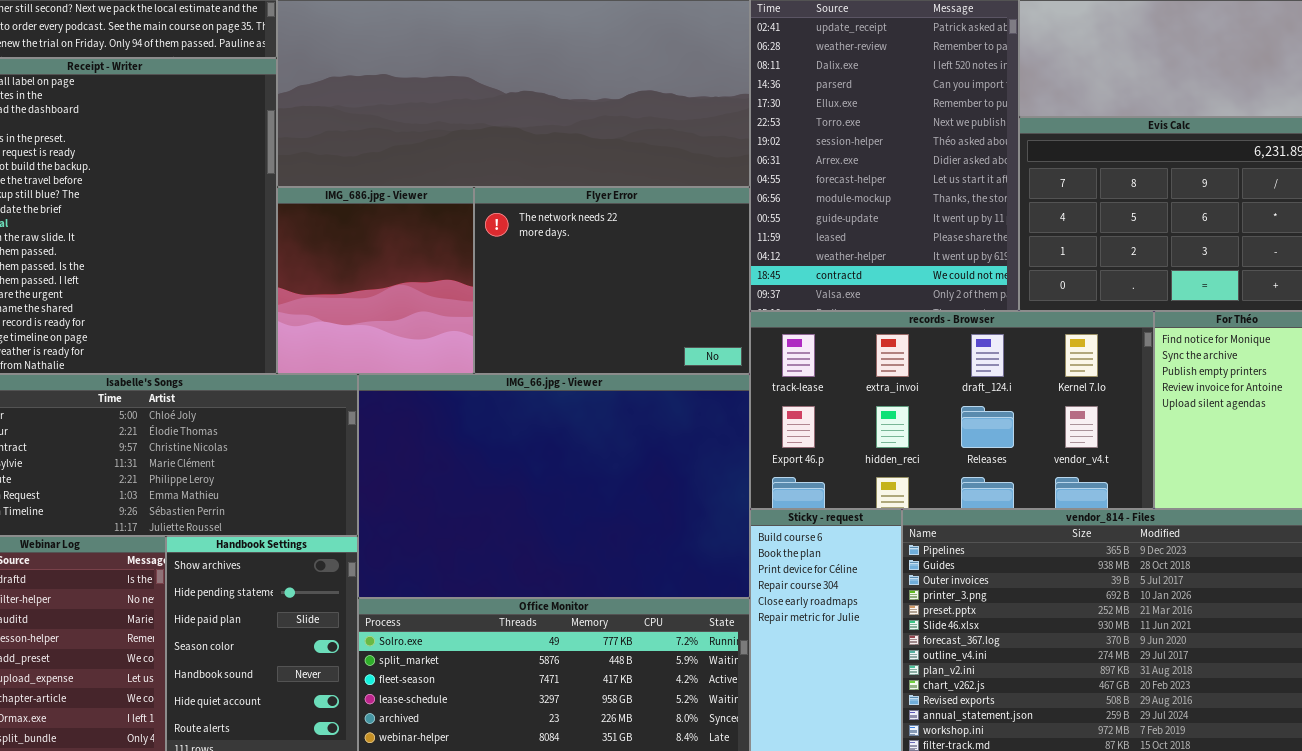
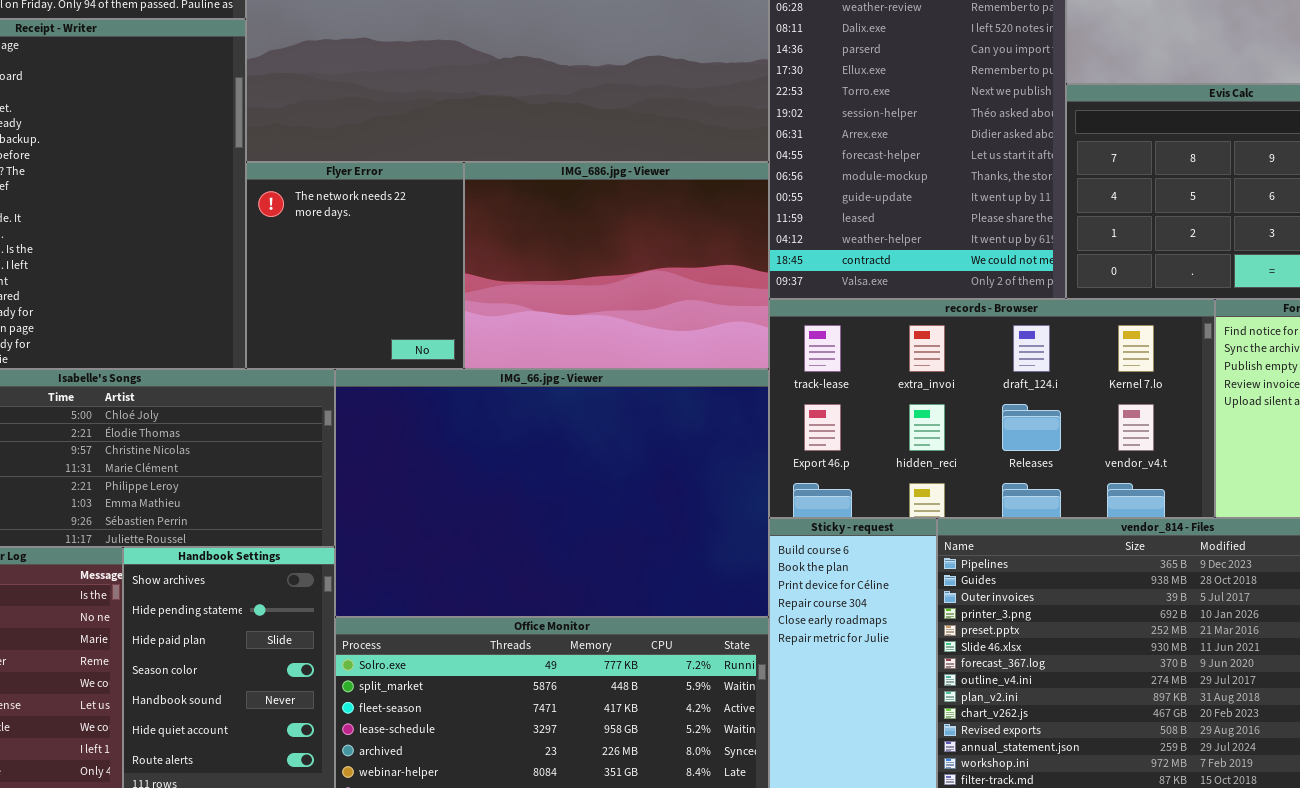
IMG_686.jpg - Viewer: [277,187,474,374] -> [464,162,769,369], moved, resized
Flyer Error: [474,187,750,374] -> [246,162,464,369], moved, resized

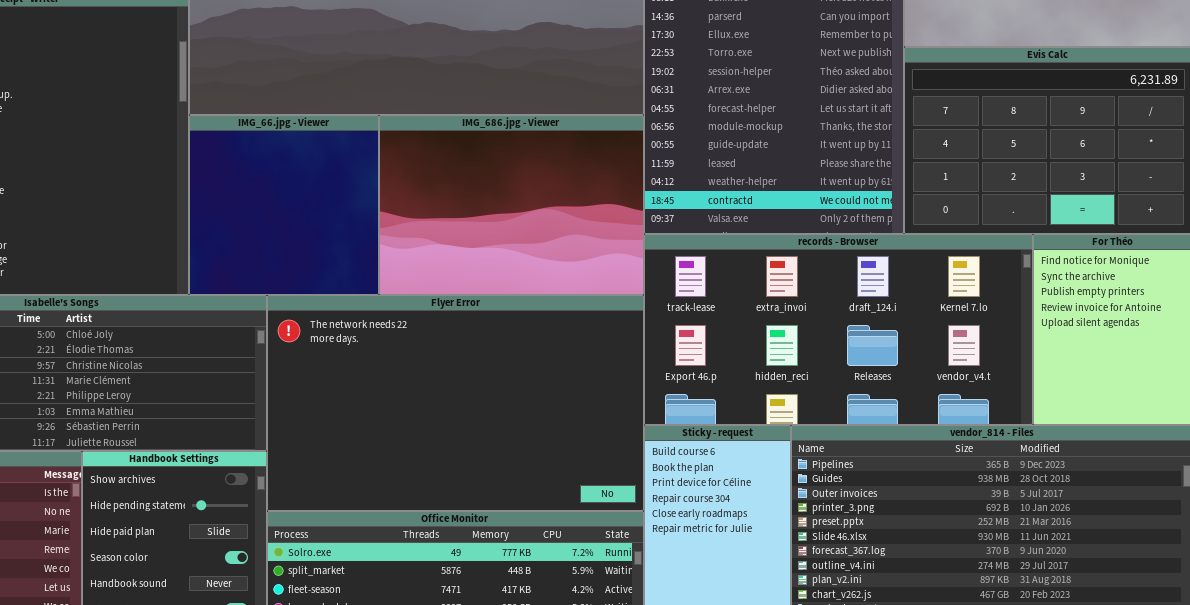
Flyer Error: [246,162,464,369] -> [267,295,644,511], moved, resized
IMG_66.jpg - Viewer: [335,369,769,617] -> [189,115,379,295], moved, resized

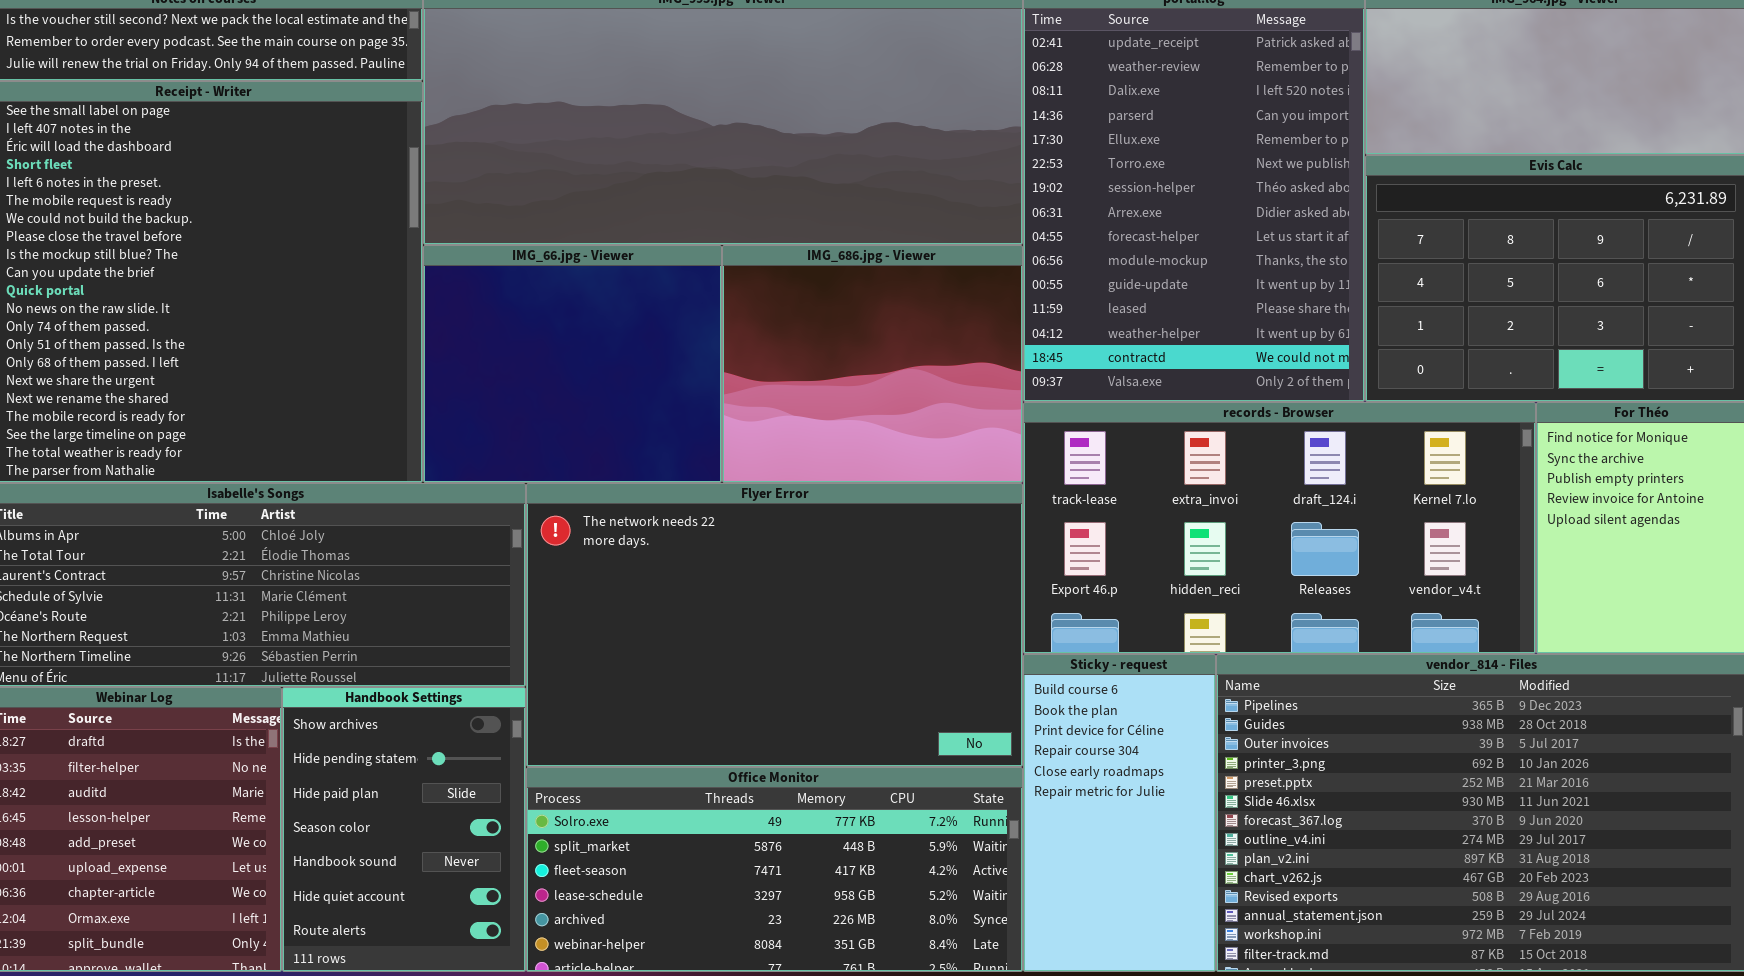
IMG_66.jpg - Viewer: [189,115,379,295] -> [423,245,722,483], resized
IMG_686.jpg - Viewer: [379,115,644,295] -> [722,245,1023,483], resized

